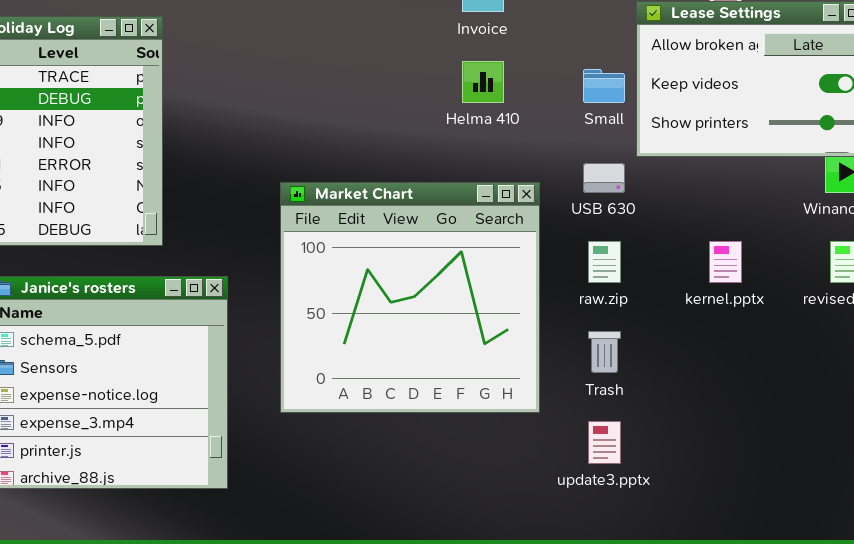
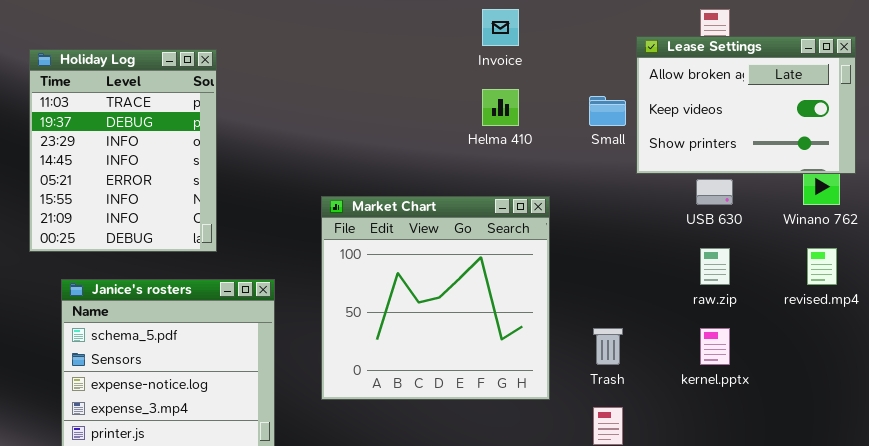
USB 630: [583,163,625,193] -> [696,179,733,205], moved
raw.zip: [588,241,621,283] -> [700,248,730,285], moved
kernel.pptx: [709,241,742,283] -> [700,328,730,365], moved

